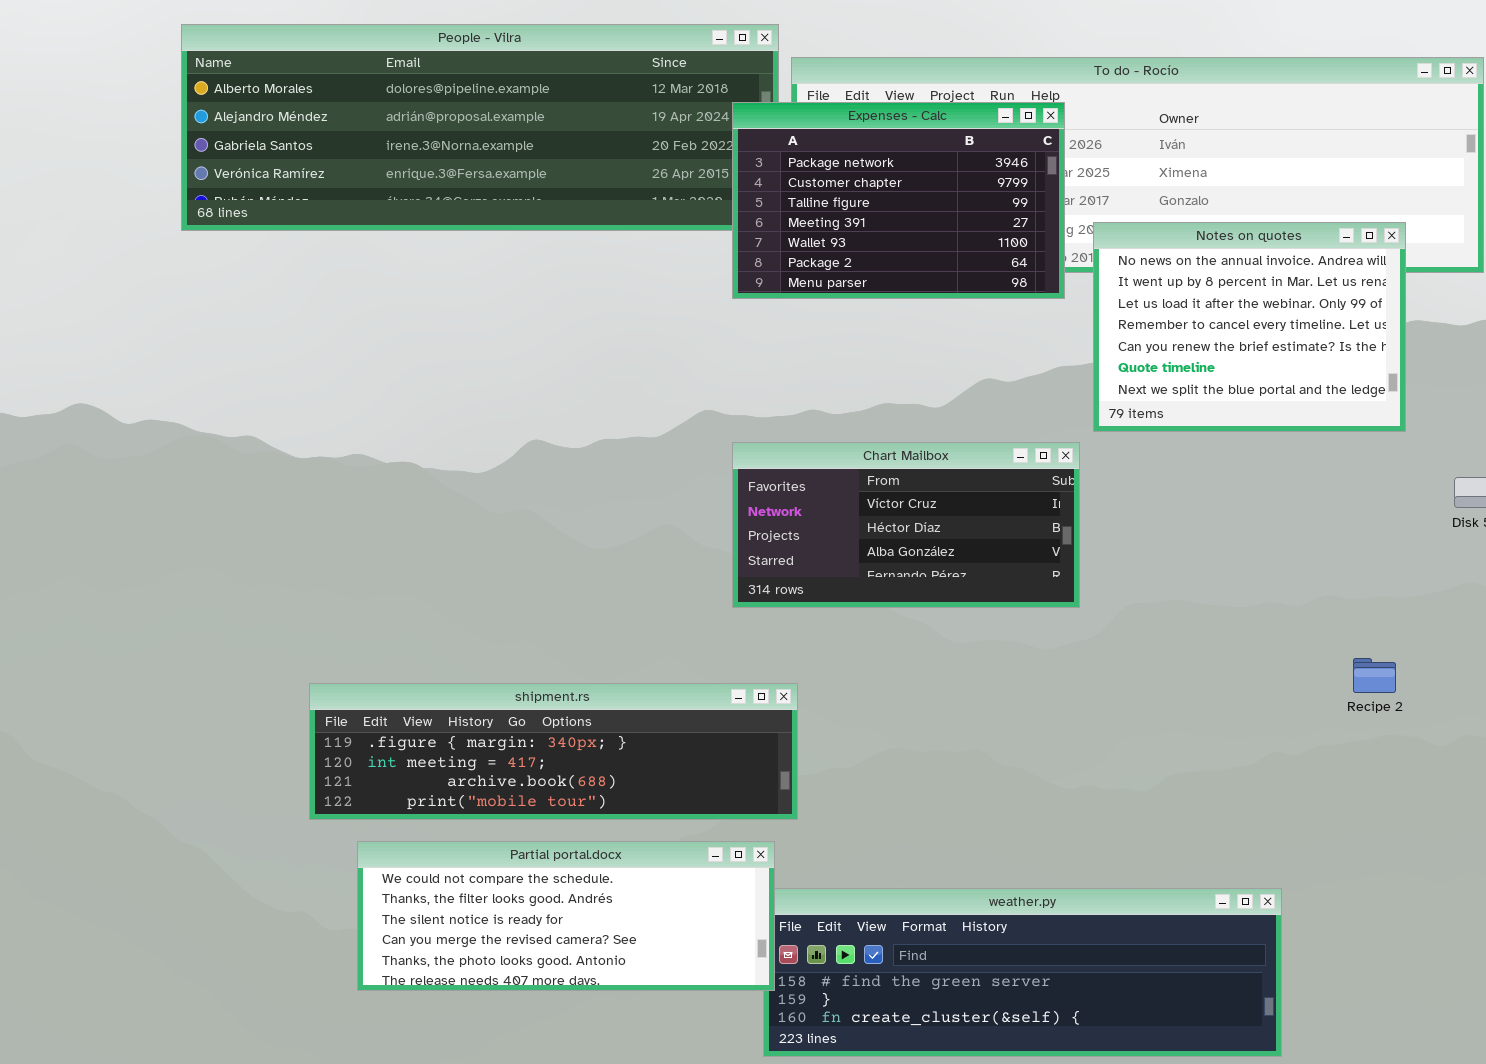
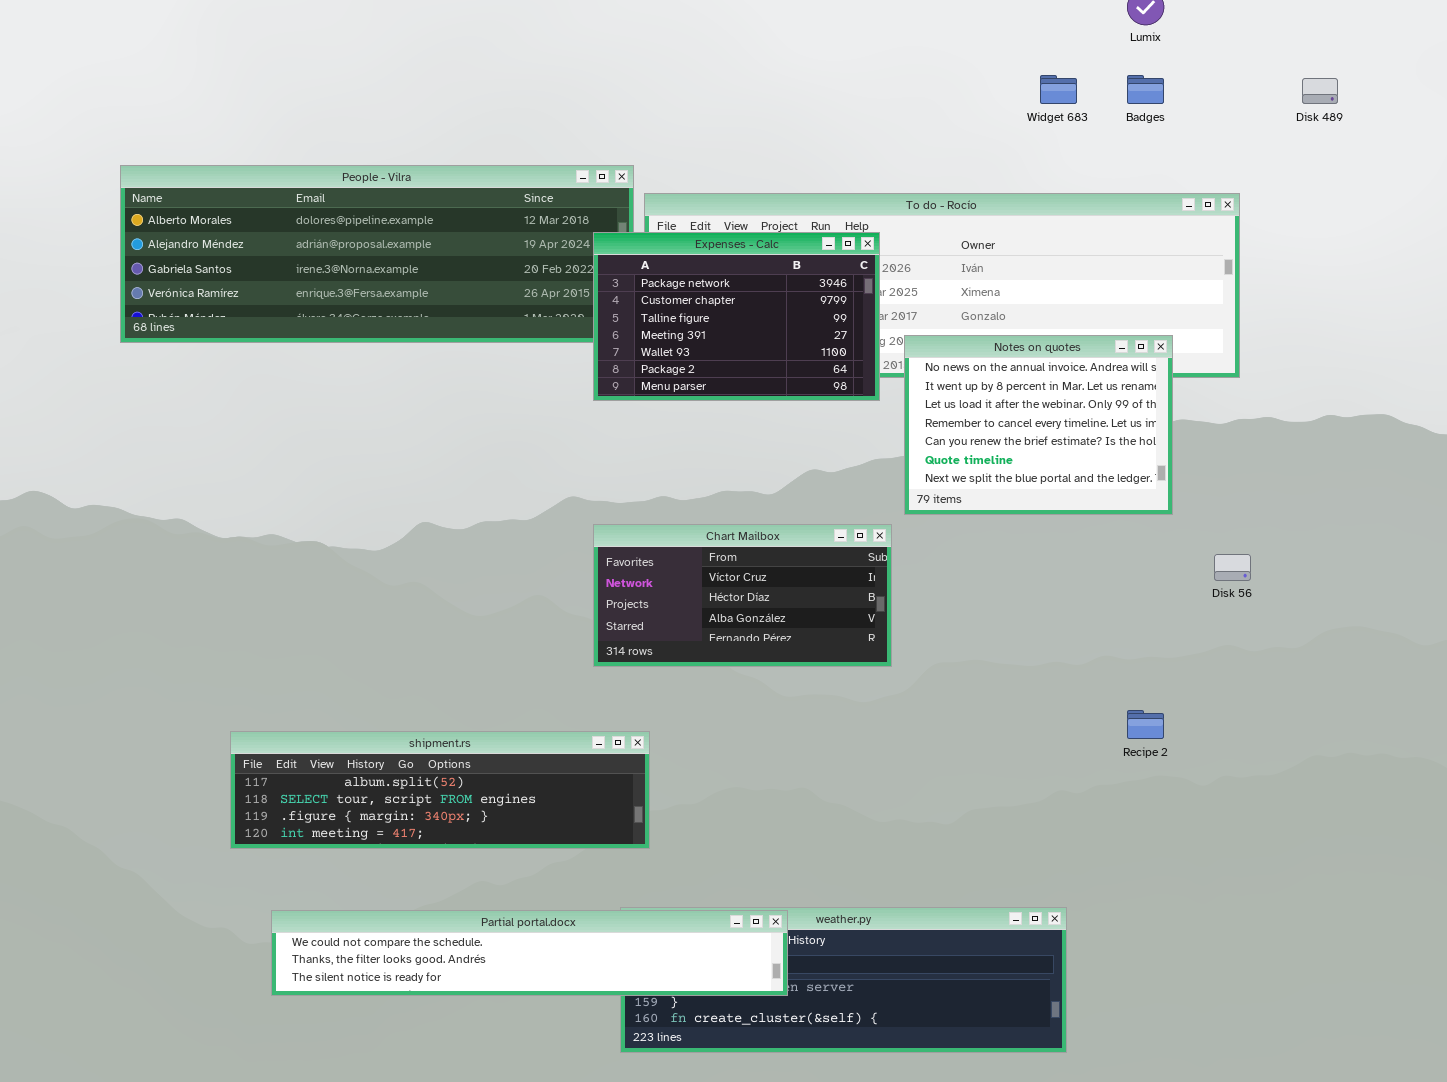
shipment.rs: [309,683,798,820] -> [230,731,650,849], scrolled up 2 rows
Partial portal.docx: [357,841,775,991] -> [271,910,788,996], resized

